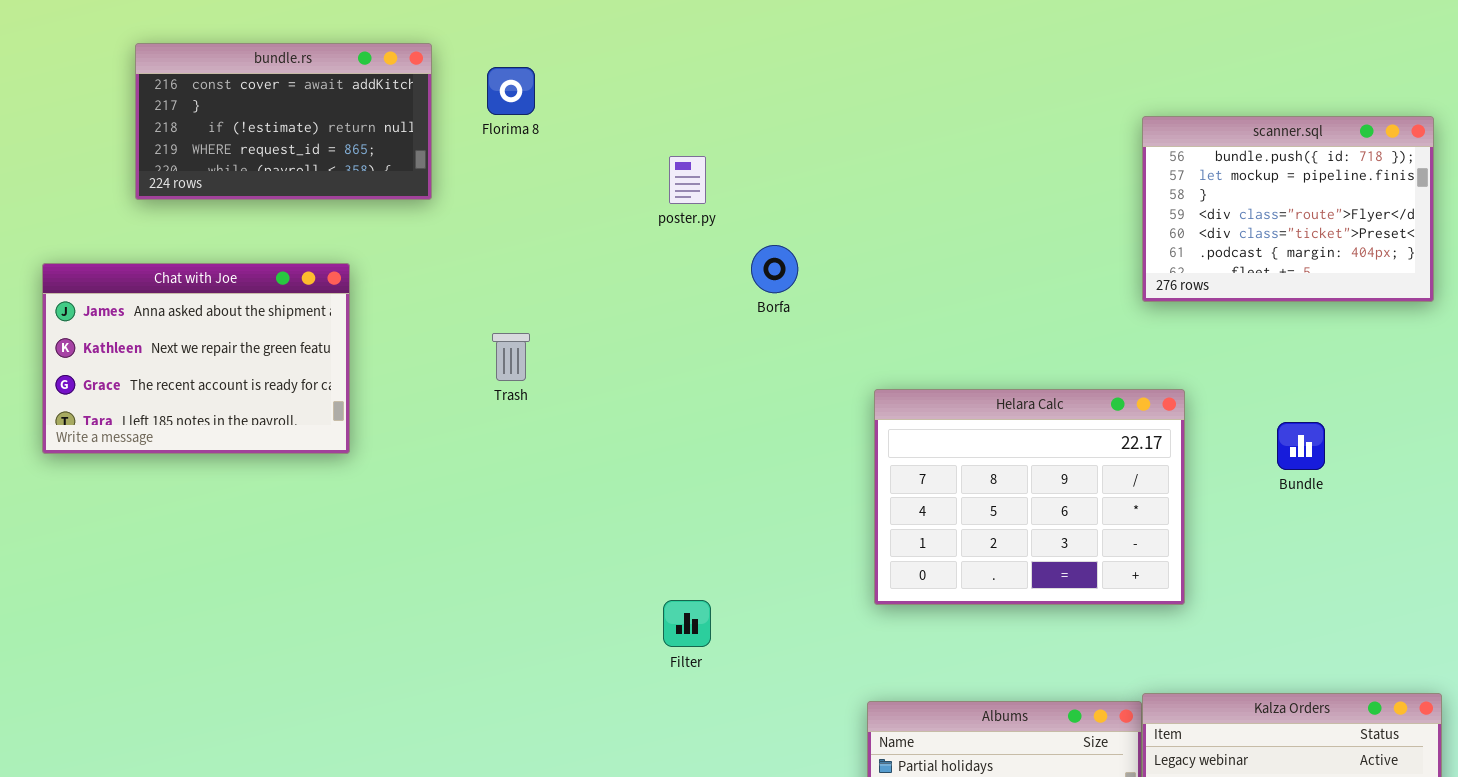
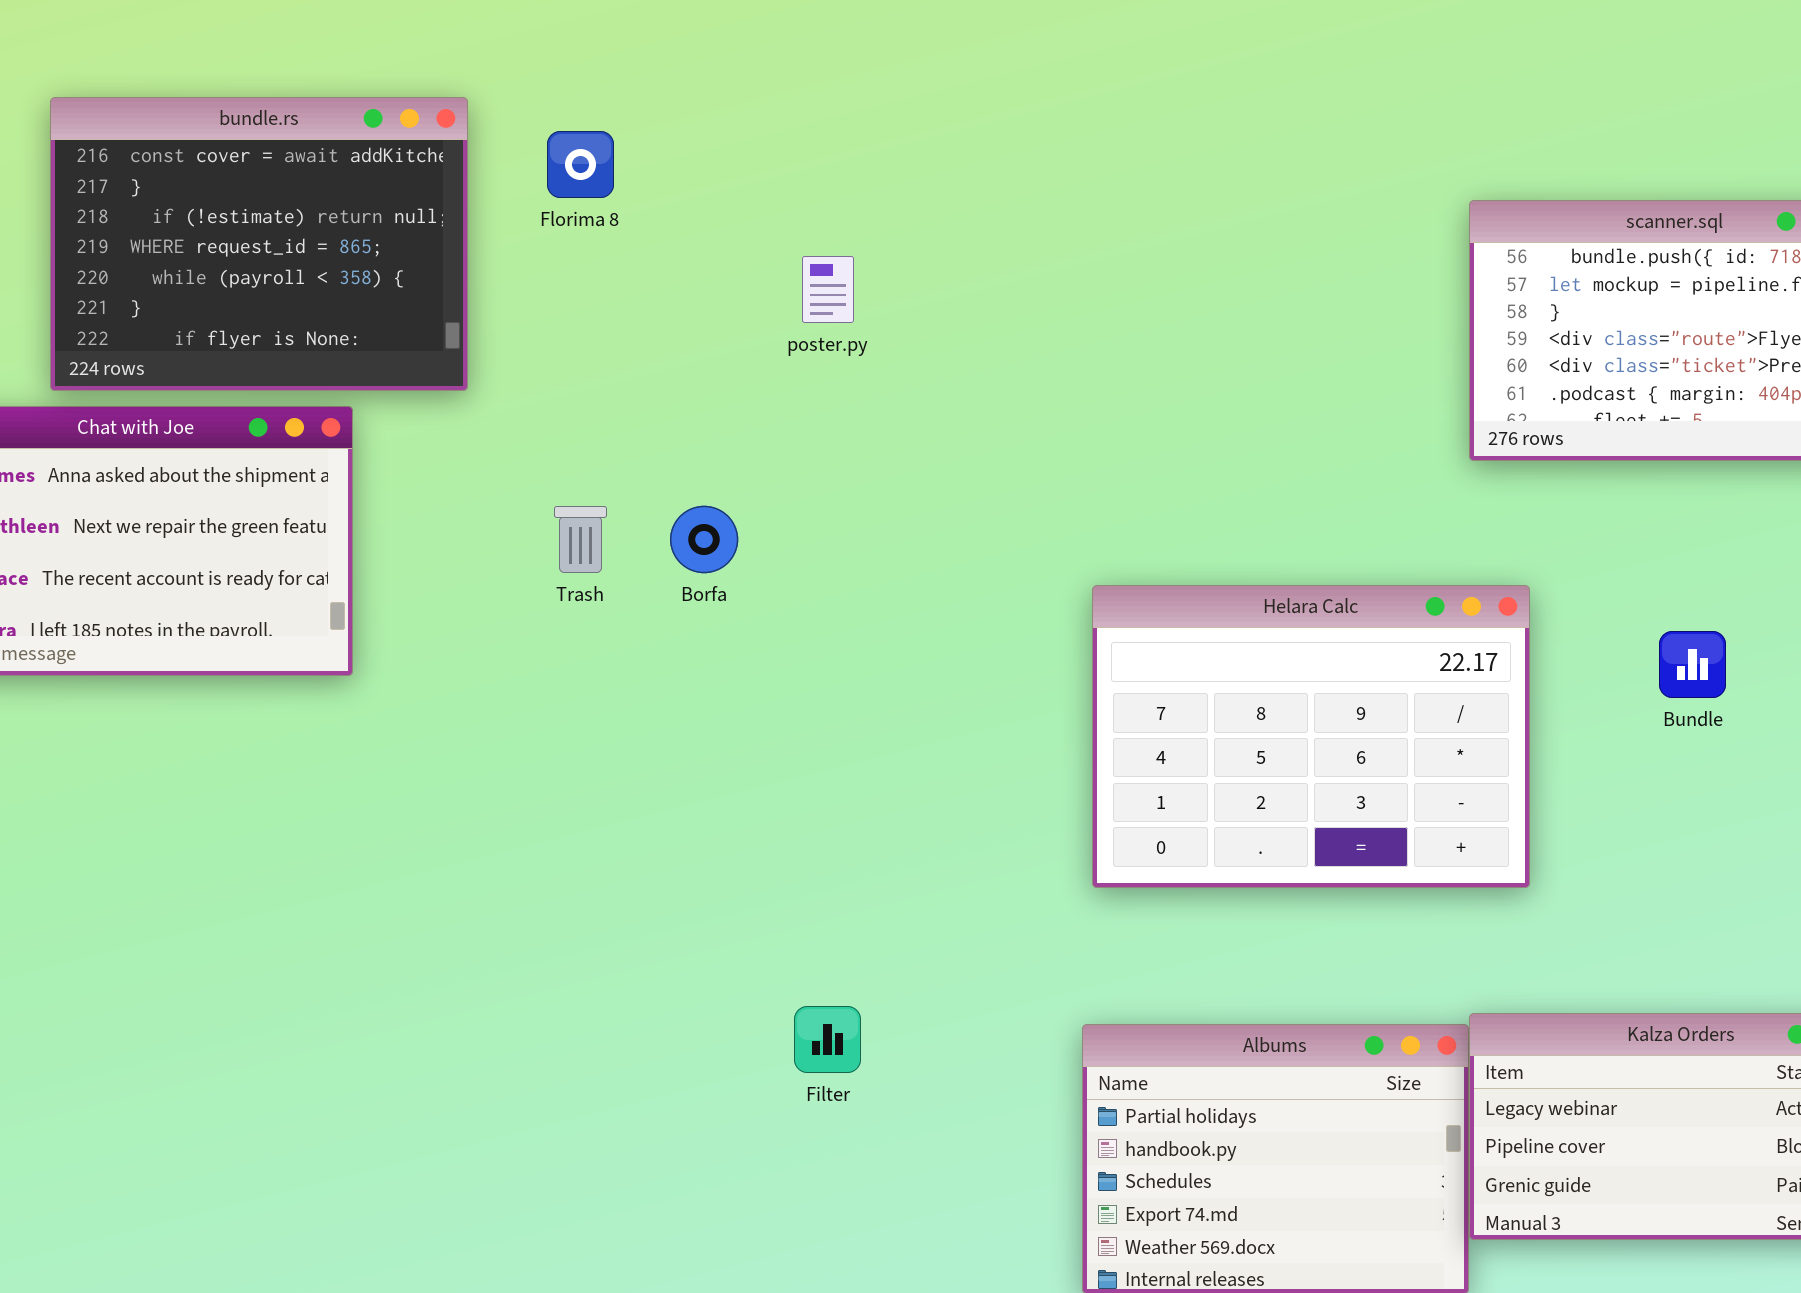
bundle.rs: [135,43,432,200] -> [50,97,468,391], resized
Borfa: [751,245,798,293] -> [670,506,738,573], moved
Filter: [663,600,711,647] -> [794,1006,861,1073], moved

